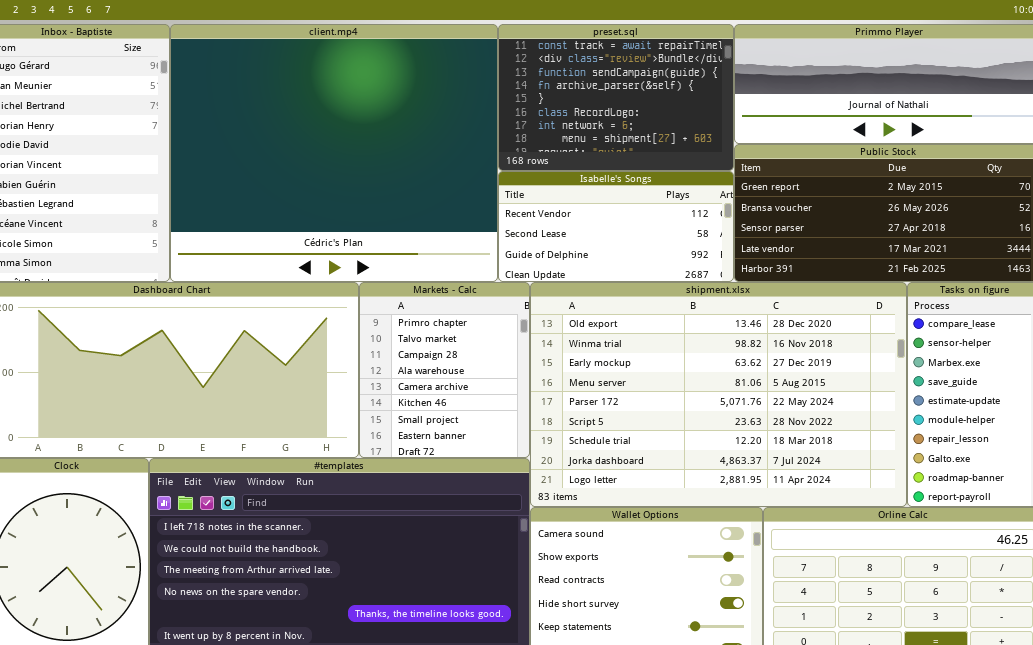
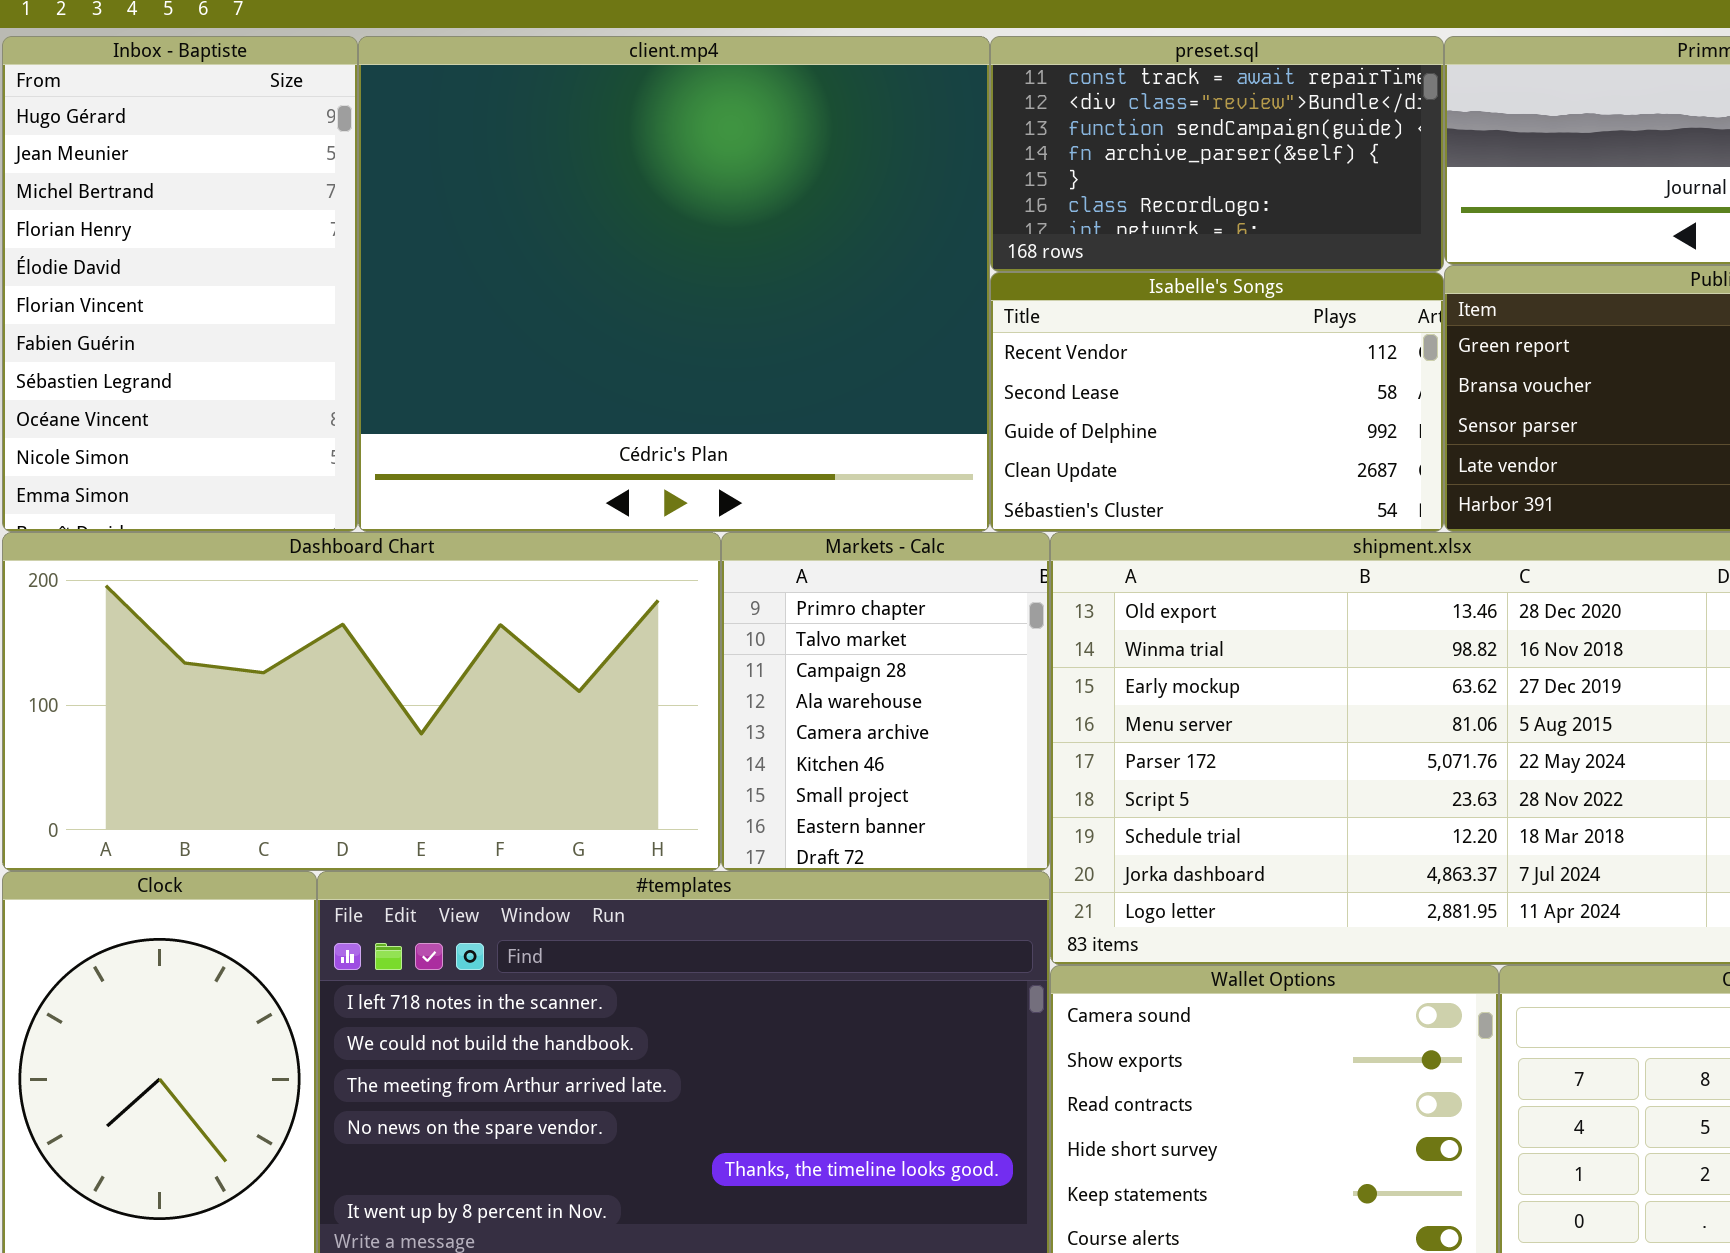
preset.sql: [498,24,734,171] -> [990,36,1444,272], resized
Isabelle's Songs: [498,171,734,282] -> [990,272,1444,532], resized

